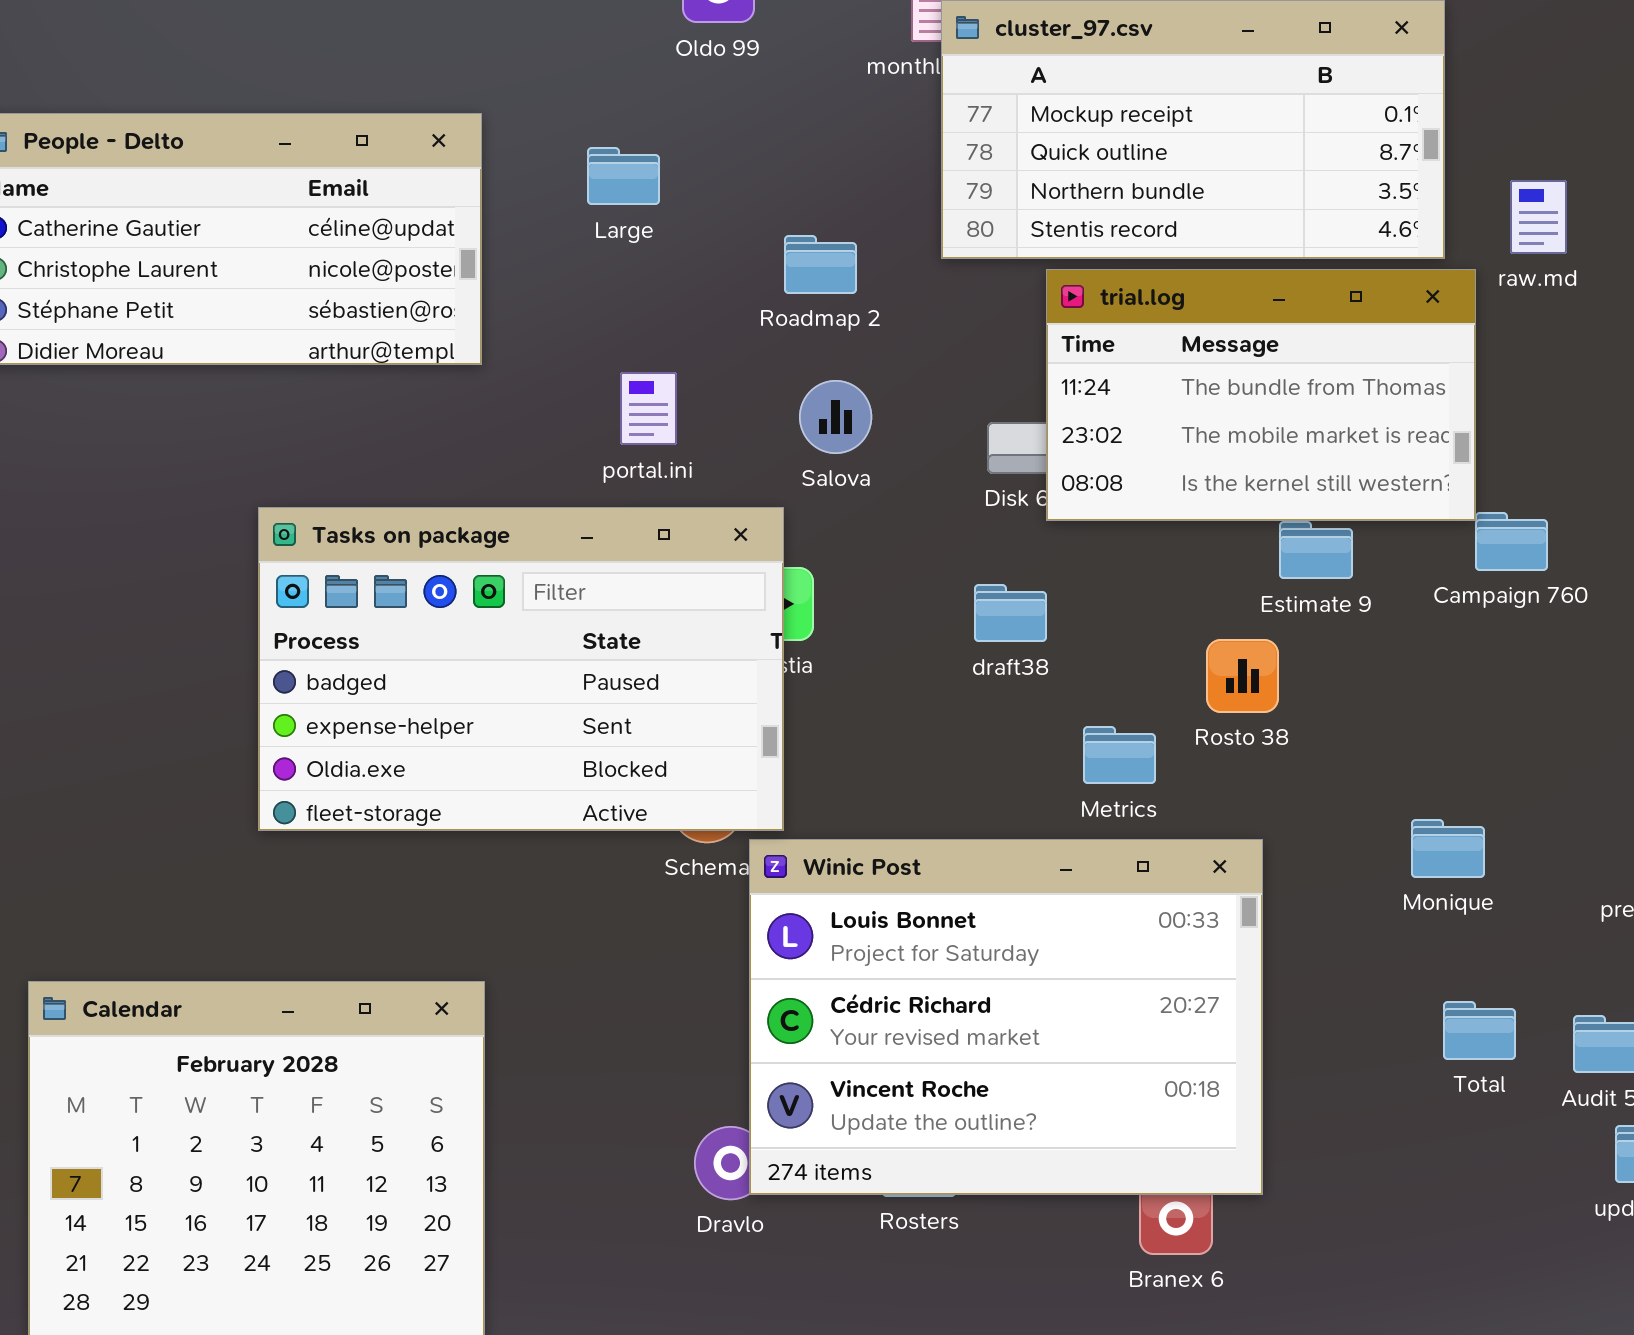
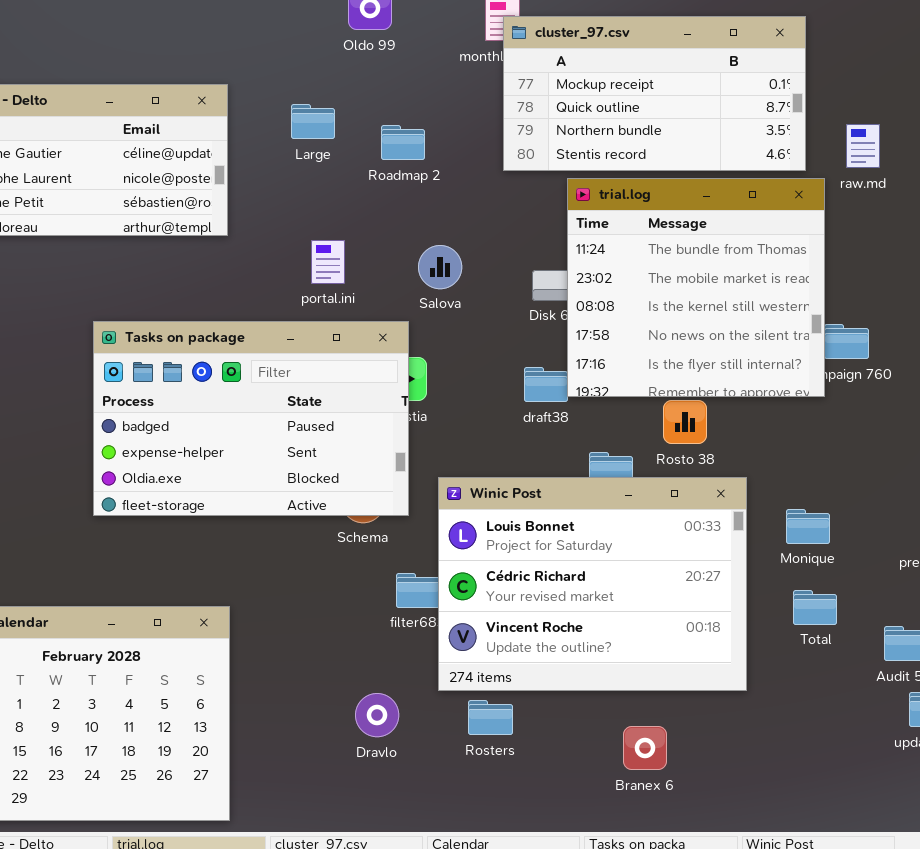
Roadmap 2: [784,235,857,294] -> [381,125,425,160], moved
trial.log: [1046,269,1476,521] -> [567,178,825,397], resized
Winic Post: [749,839,1263,1195] -> [438,477,747,691], moved
Total: [1443,1001,1516,1060] -> [793,590,837,625], moved

